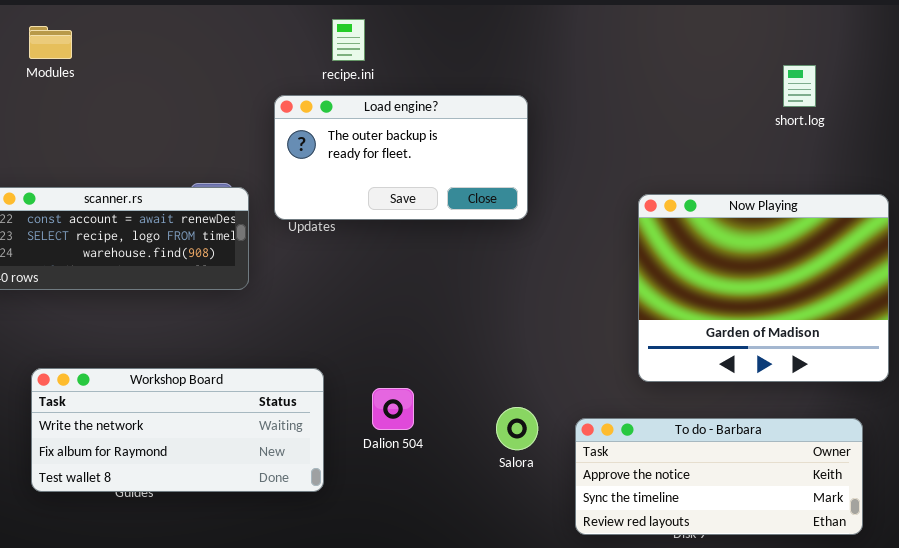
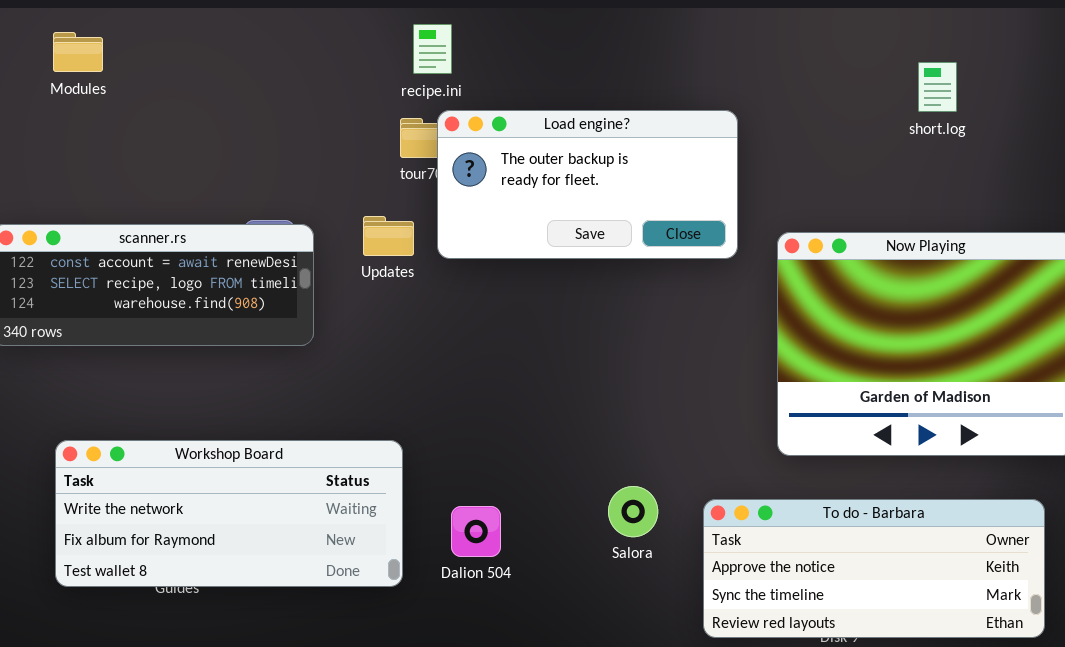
short.log: [783,65,816,107] -> [918,62,957,112], moved
Load engine?: [274,95,528,220] -> [437,110,738,259], moved
Dalion 504: [372,388,414,430] -> [451,506,501,557], moved

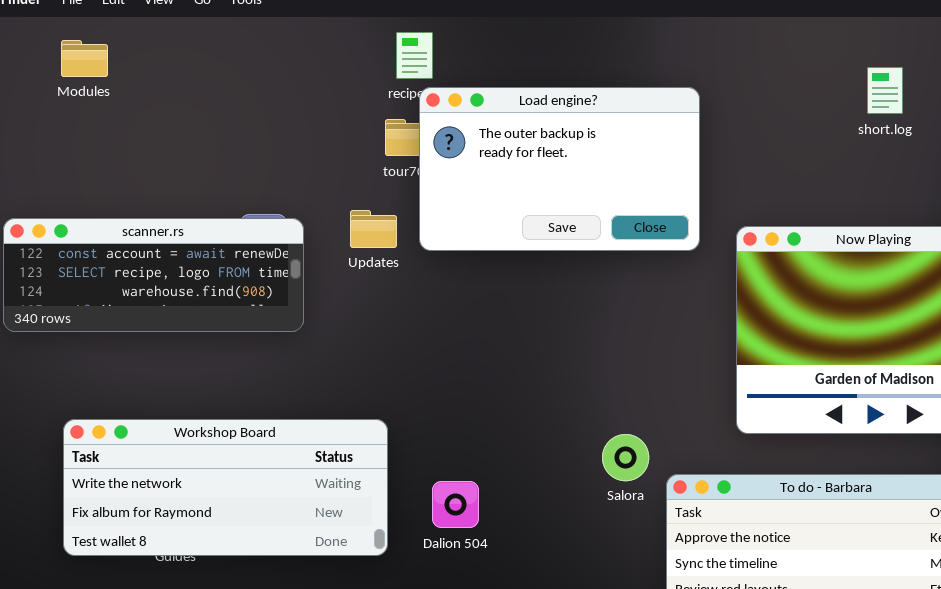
Load engine?: [437,110,738,259] -> [419,87,700,251], resized
Salora: [608,486,658,537] -> [602,434,649,481], moved

